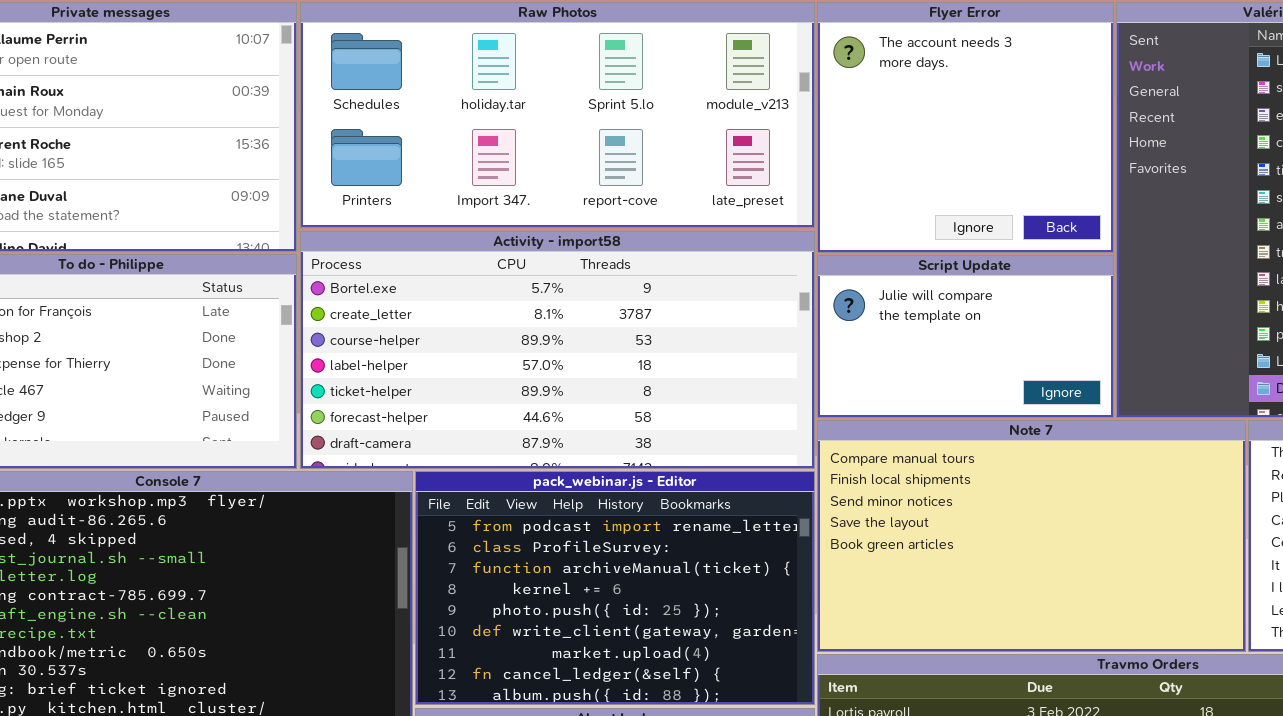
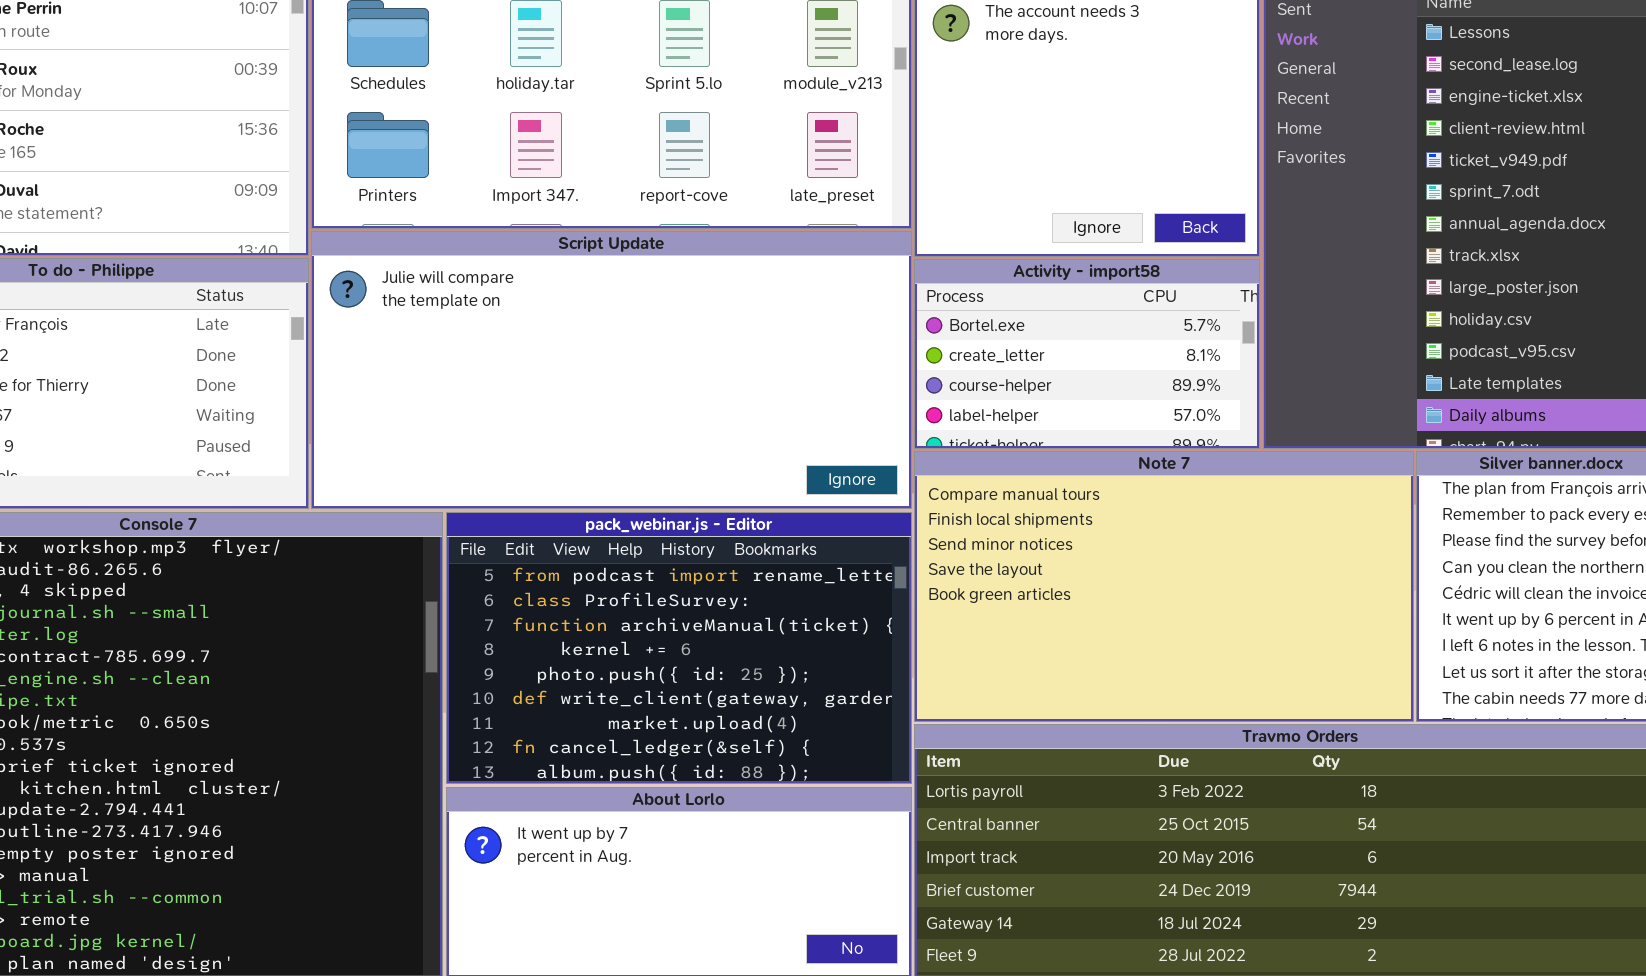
Activity - import58: [300,231,815,469] -> [914,259,1260,449], moved, resized
Script Update: [817,255,1114,418] -> [311,231,912,509], moved, resized

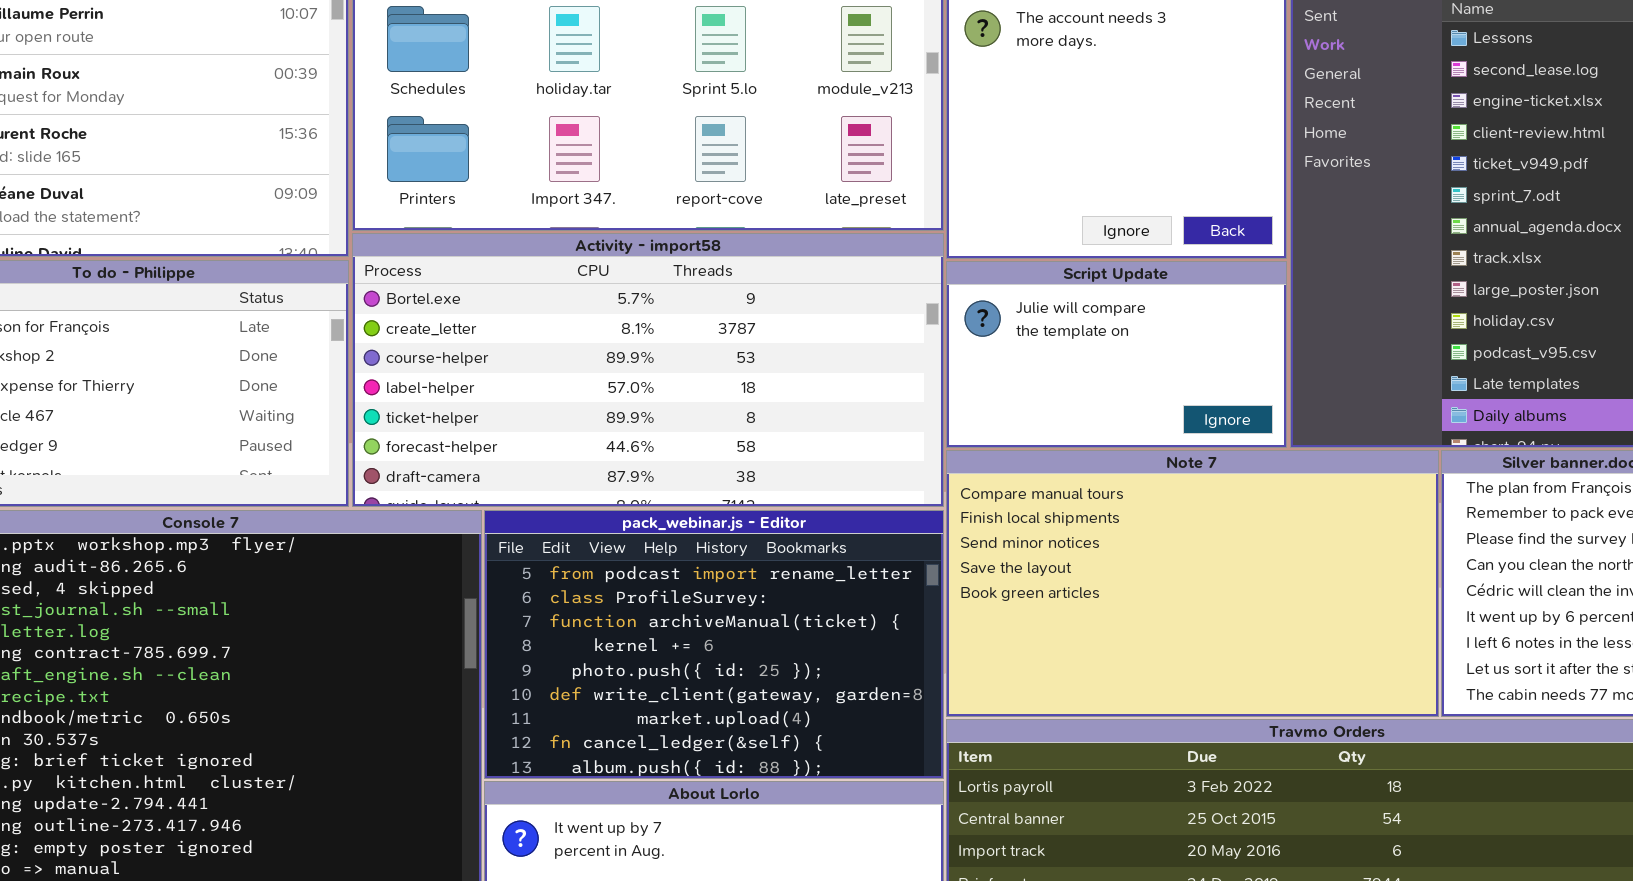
Script Update: [311,231,912,509] -> [946,261,1287,448], moved, resized
Activity - import58: [914,259,1260,449] -> [352,233,944,507], moved, resized

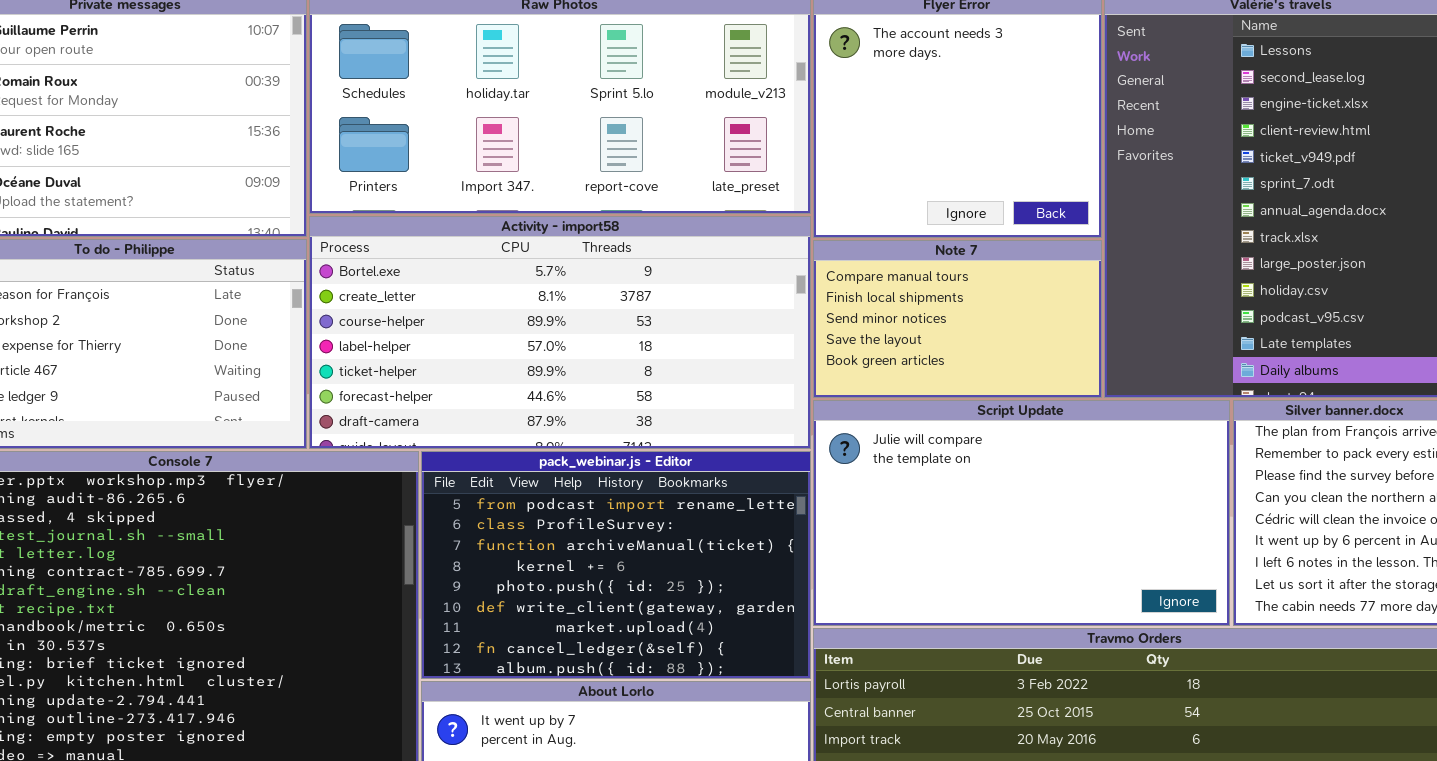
Script Update: [946,261,1287,448] -> [813,400,1230,626], moved, resized
Note 7: [946,450,1439,717] -> [813,240,1102,398], moved, resized

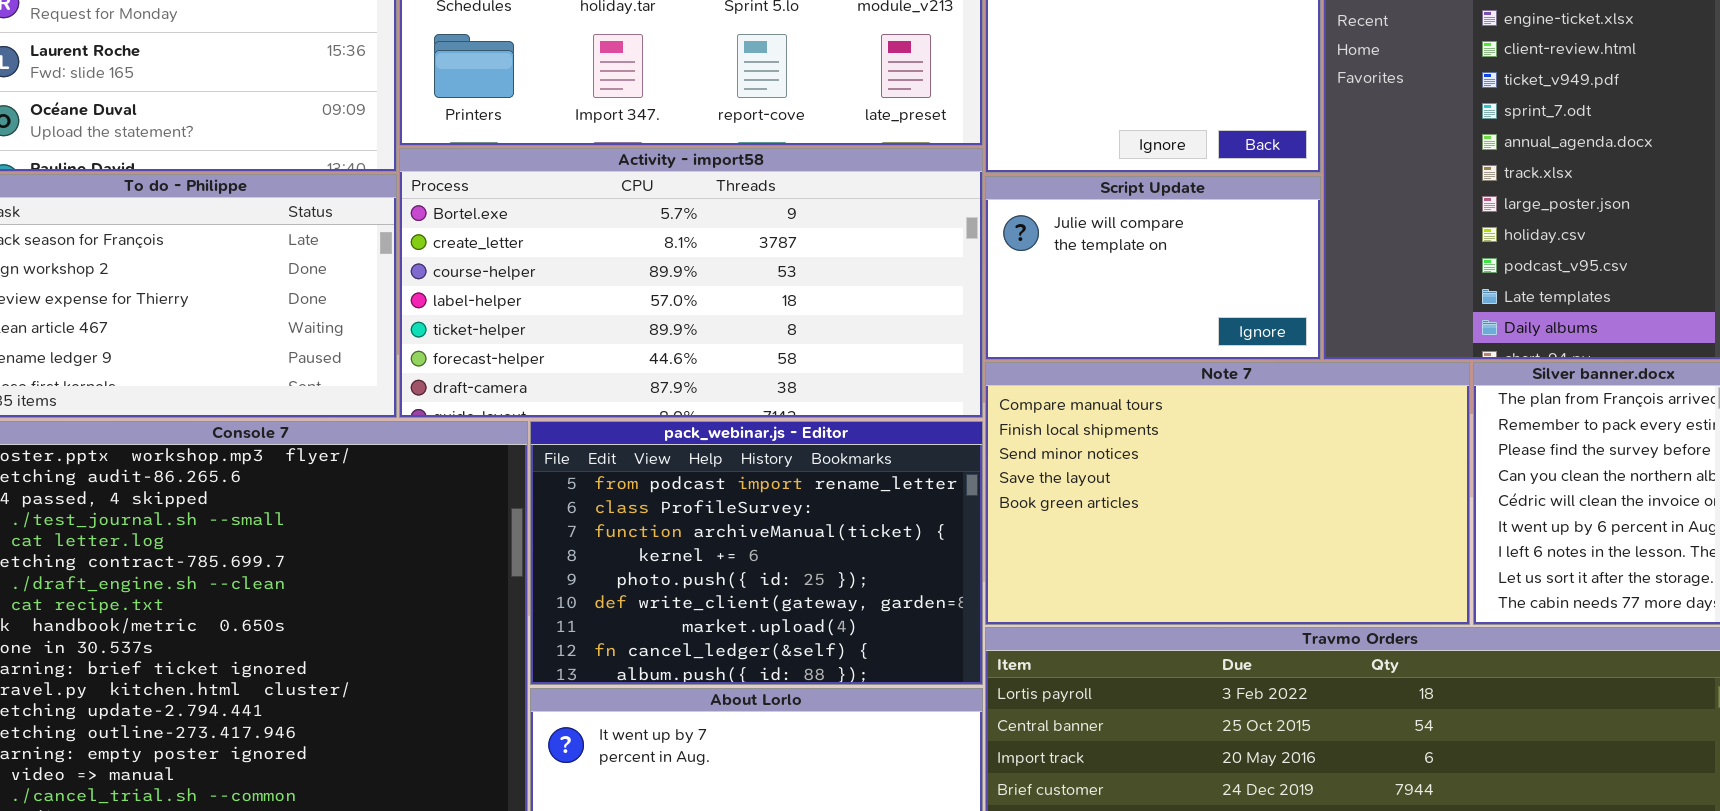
Note 7: [813,240,1102,398] -> [985,362,1470,625], moved, resized
Script Update: [813,400,1230,626] -> [985,176,1321,360], moved, resized

